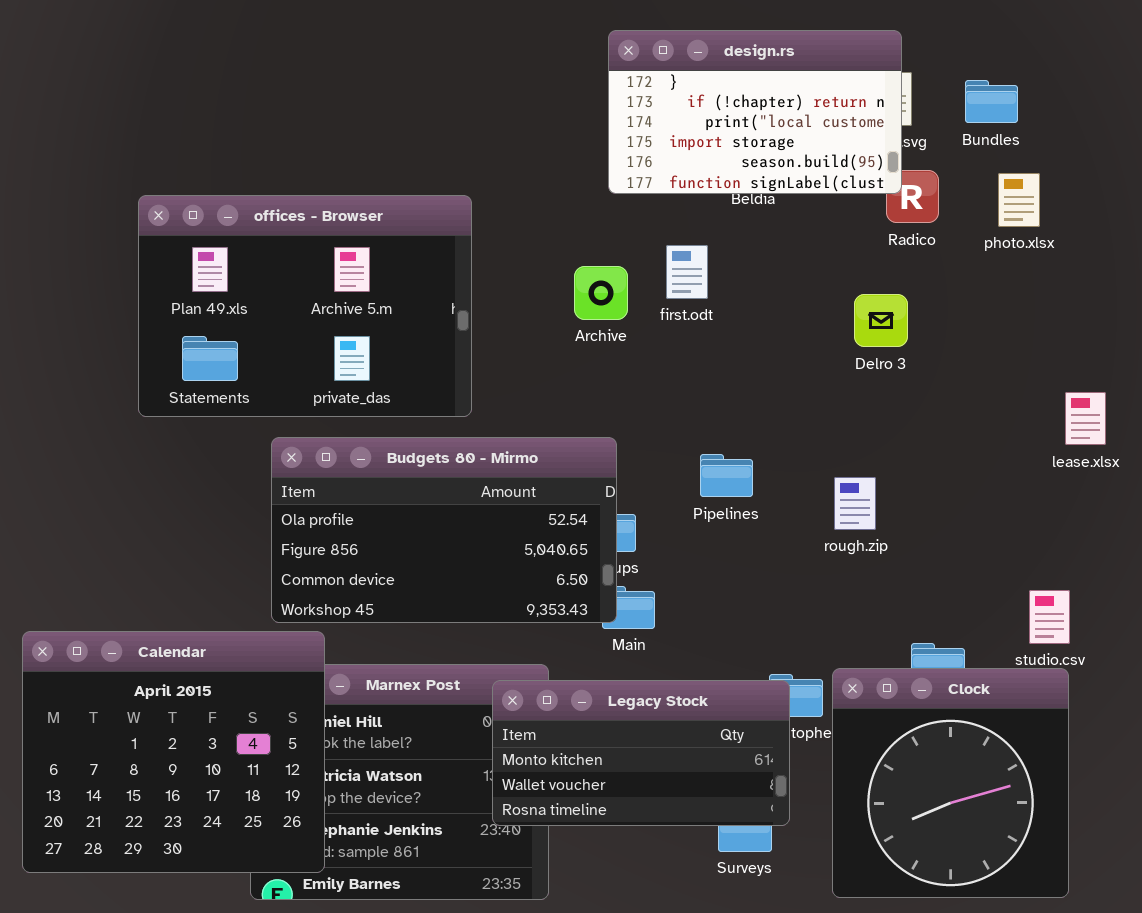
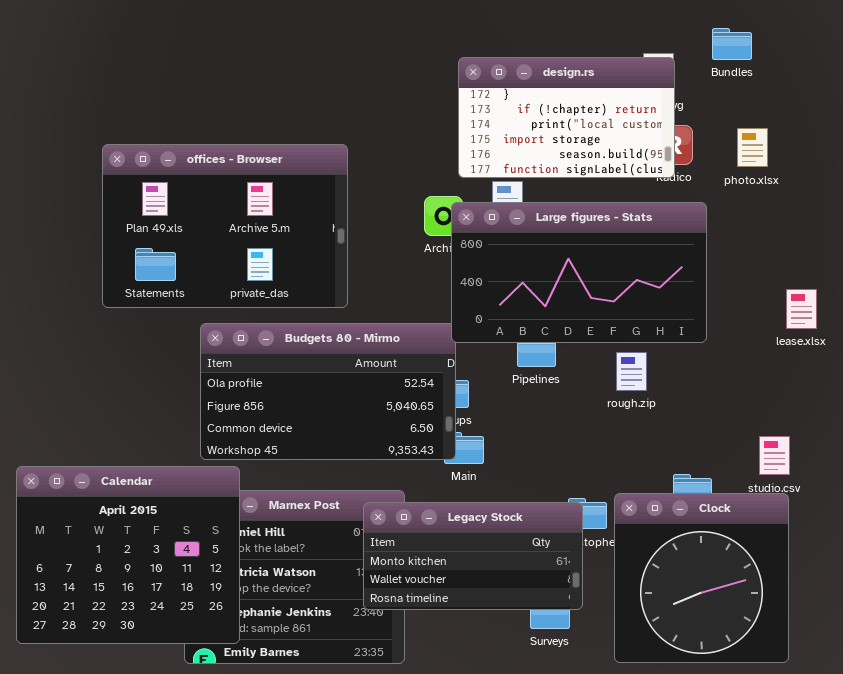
design.rs: [608,30,902,194] -> [458,57,675,178], moved
Bundles: [965,80,1018,123] -> [712,28,752,60], moved
Large figures - Stats: none -> [451,202,707,343], opened

